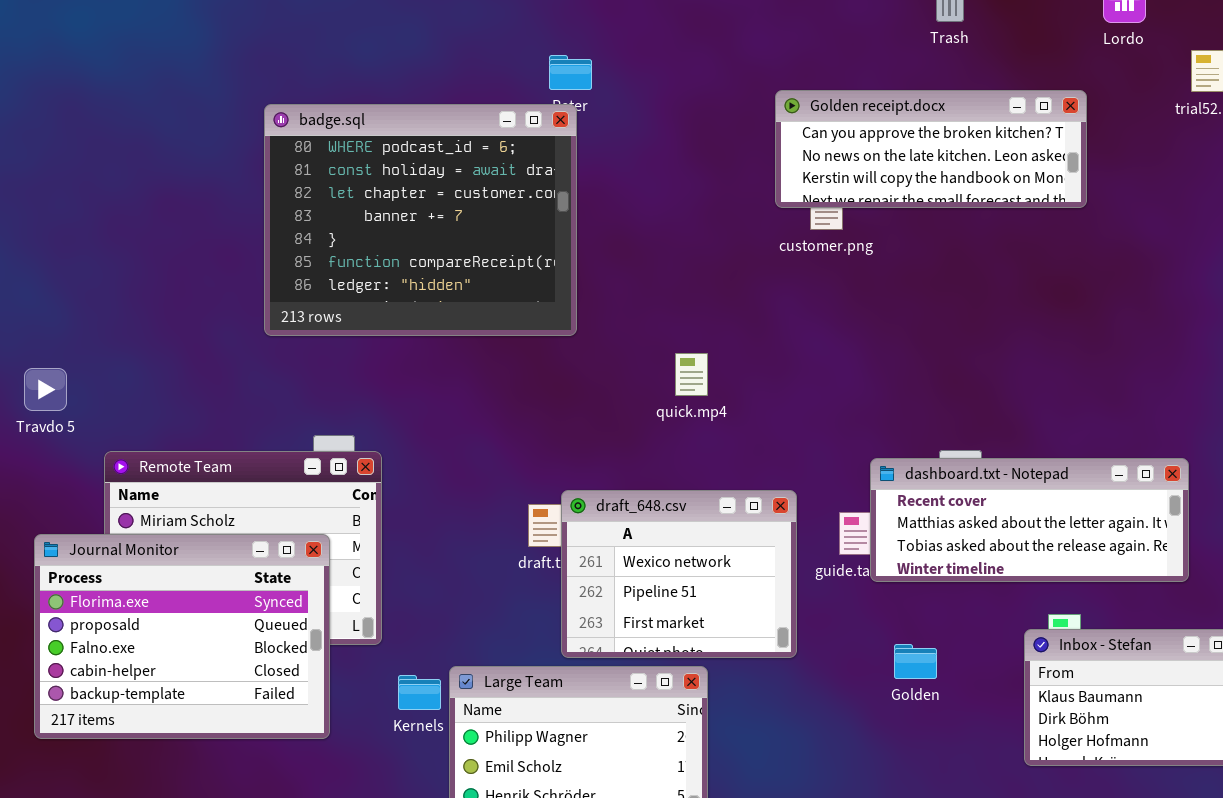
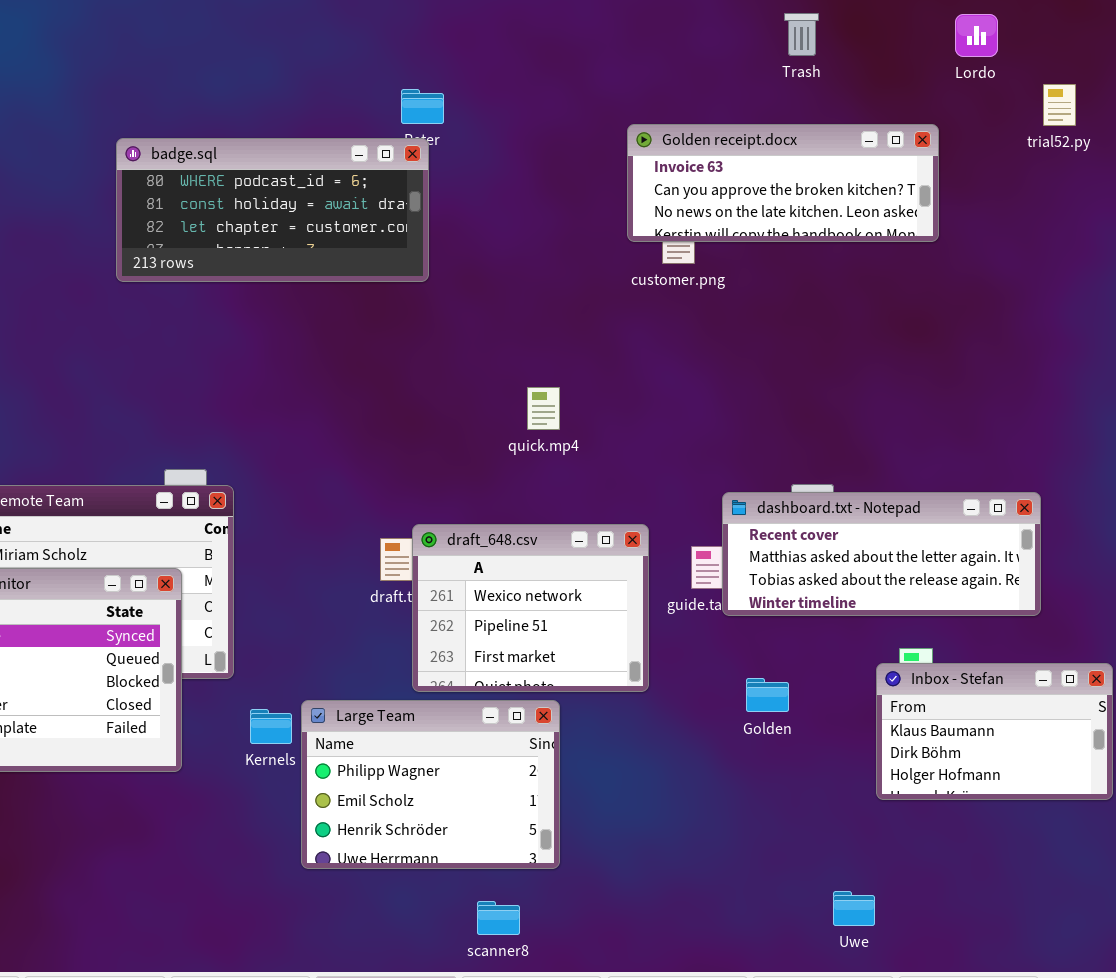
Golden receipt.docx: [775,90,1087,208] -> [627,124,939,242], scrolled up 1 row
badge.sql: [264,104,577,336] -> [116,138,429,282], resized

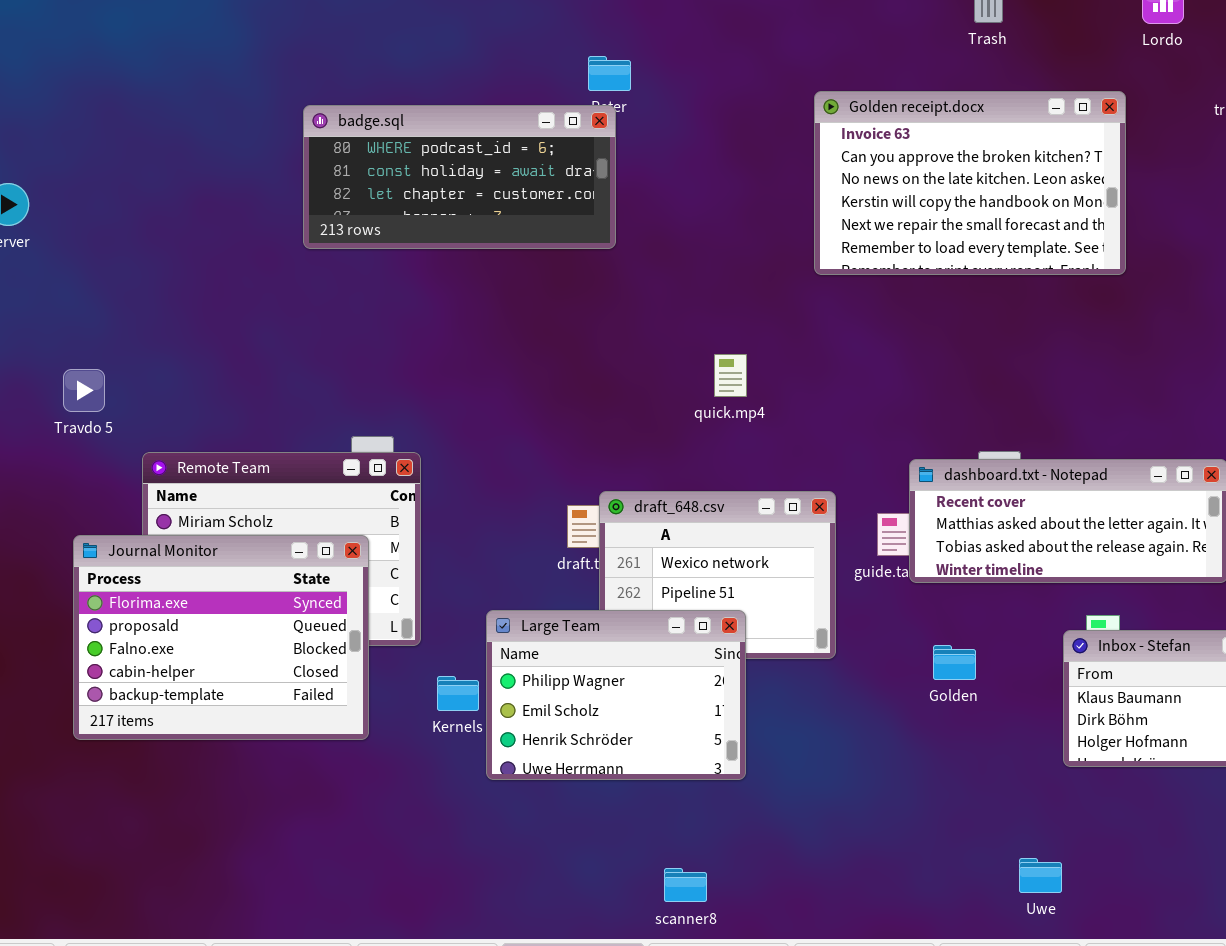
Golden receipt.docx: [627,124,939,242] -> [814,91,1126,275], resized
Large Team: [301,700,560,869] -> [486,610,746,780], moved

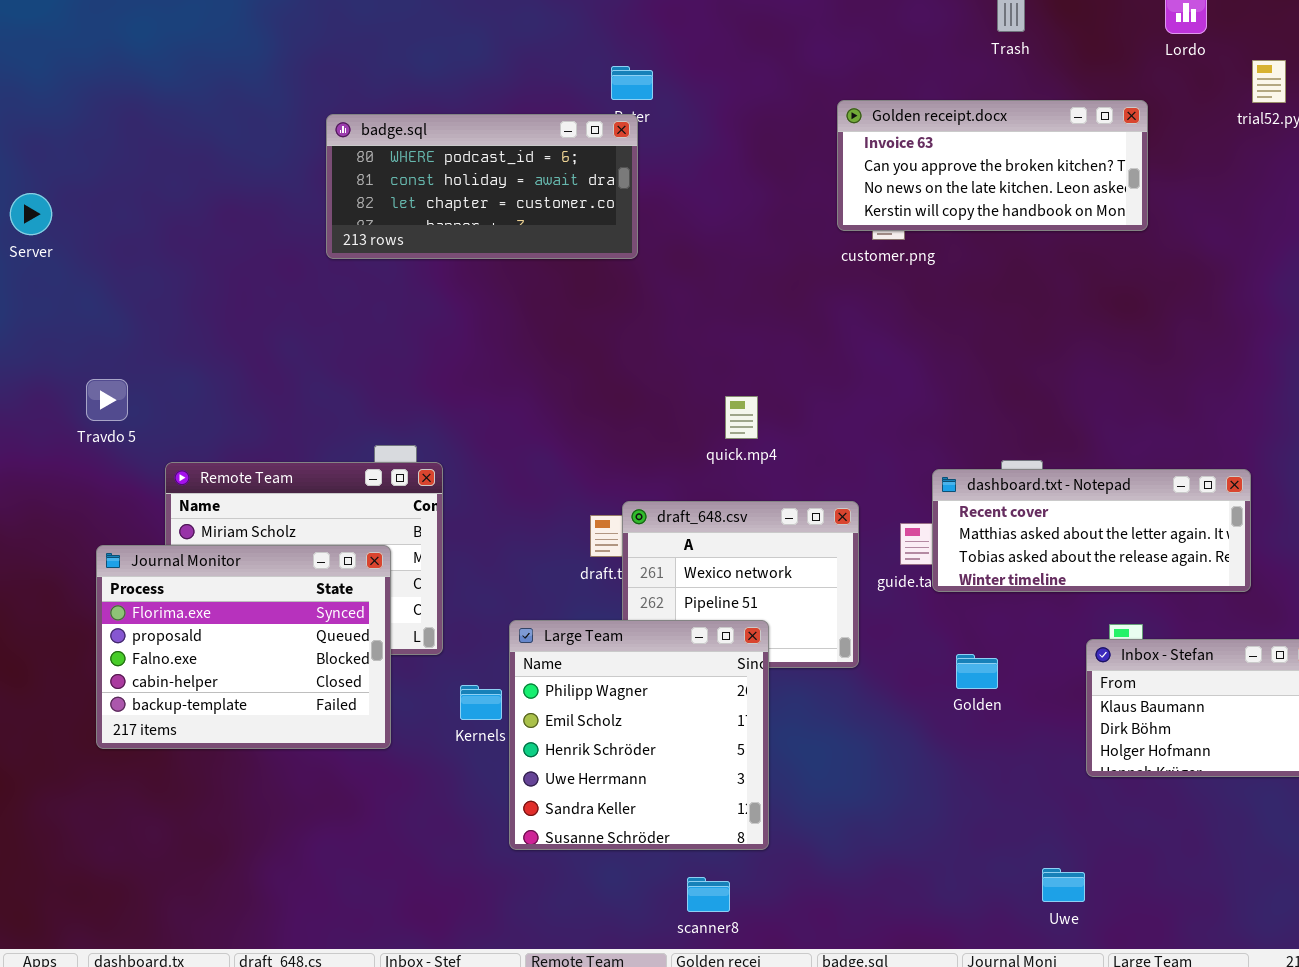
Golden receipt.docx: [814,91,1126,275] -> [837,100,1148,231], resized
quick.mp4: [714,354,747,397] -> [725,396,758,439], moved
Large Team: [486,610,746,780] -> [509,620,769,850], resized

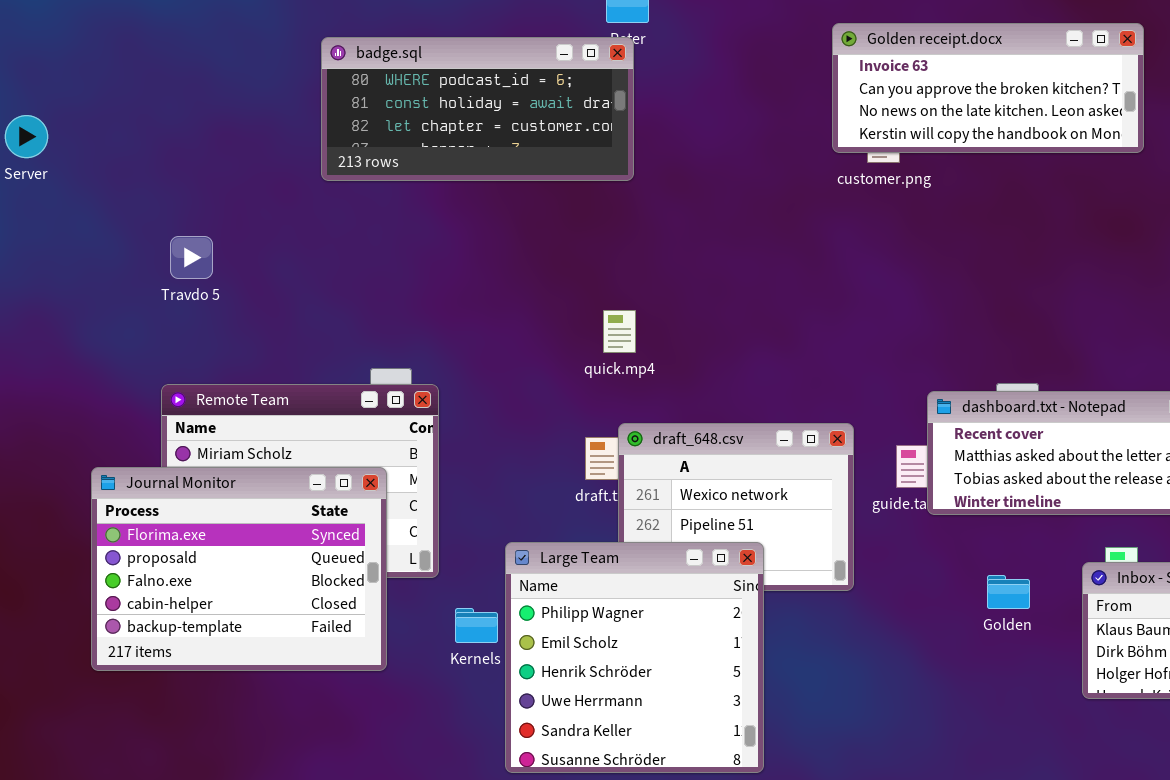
Travdo 5: [86,379,128,421] -> [170,236,213,279], moved
quick.mp4: [725,396,758,439] -> [603,310,636,353], moved
Golden: [956,654,998,689] -> [987,575,1030,609], moved

